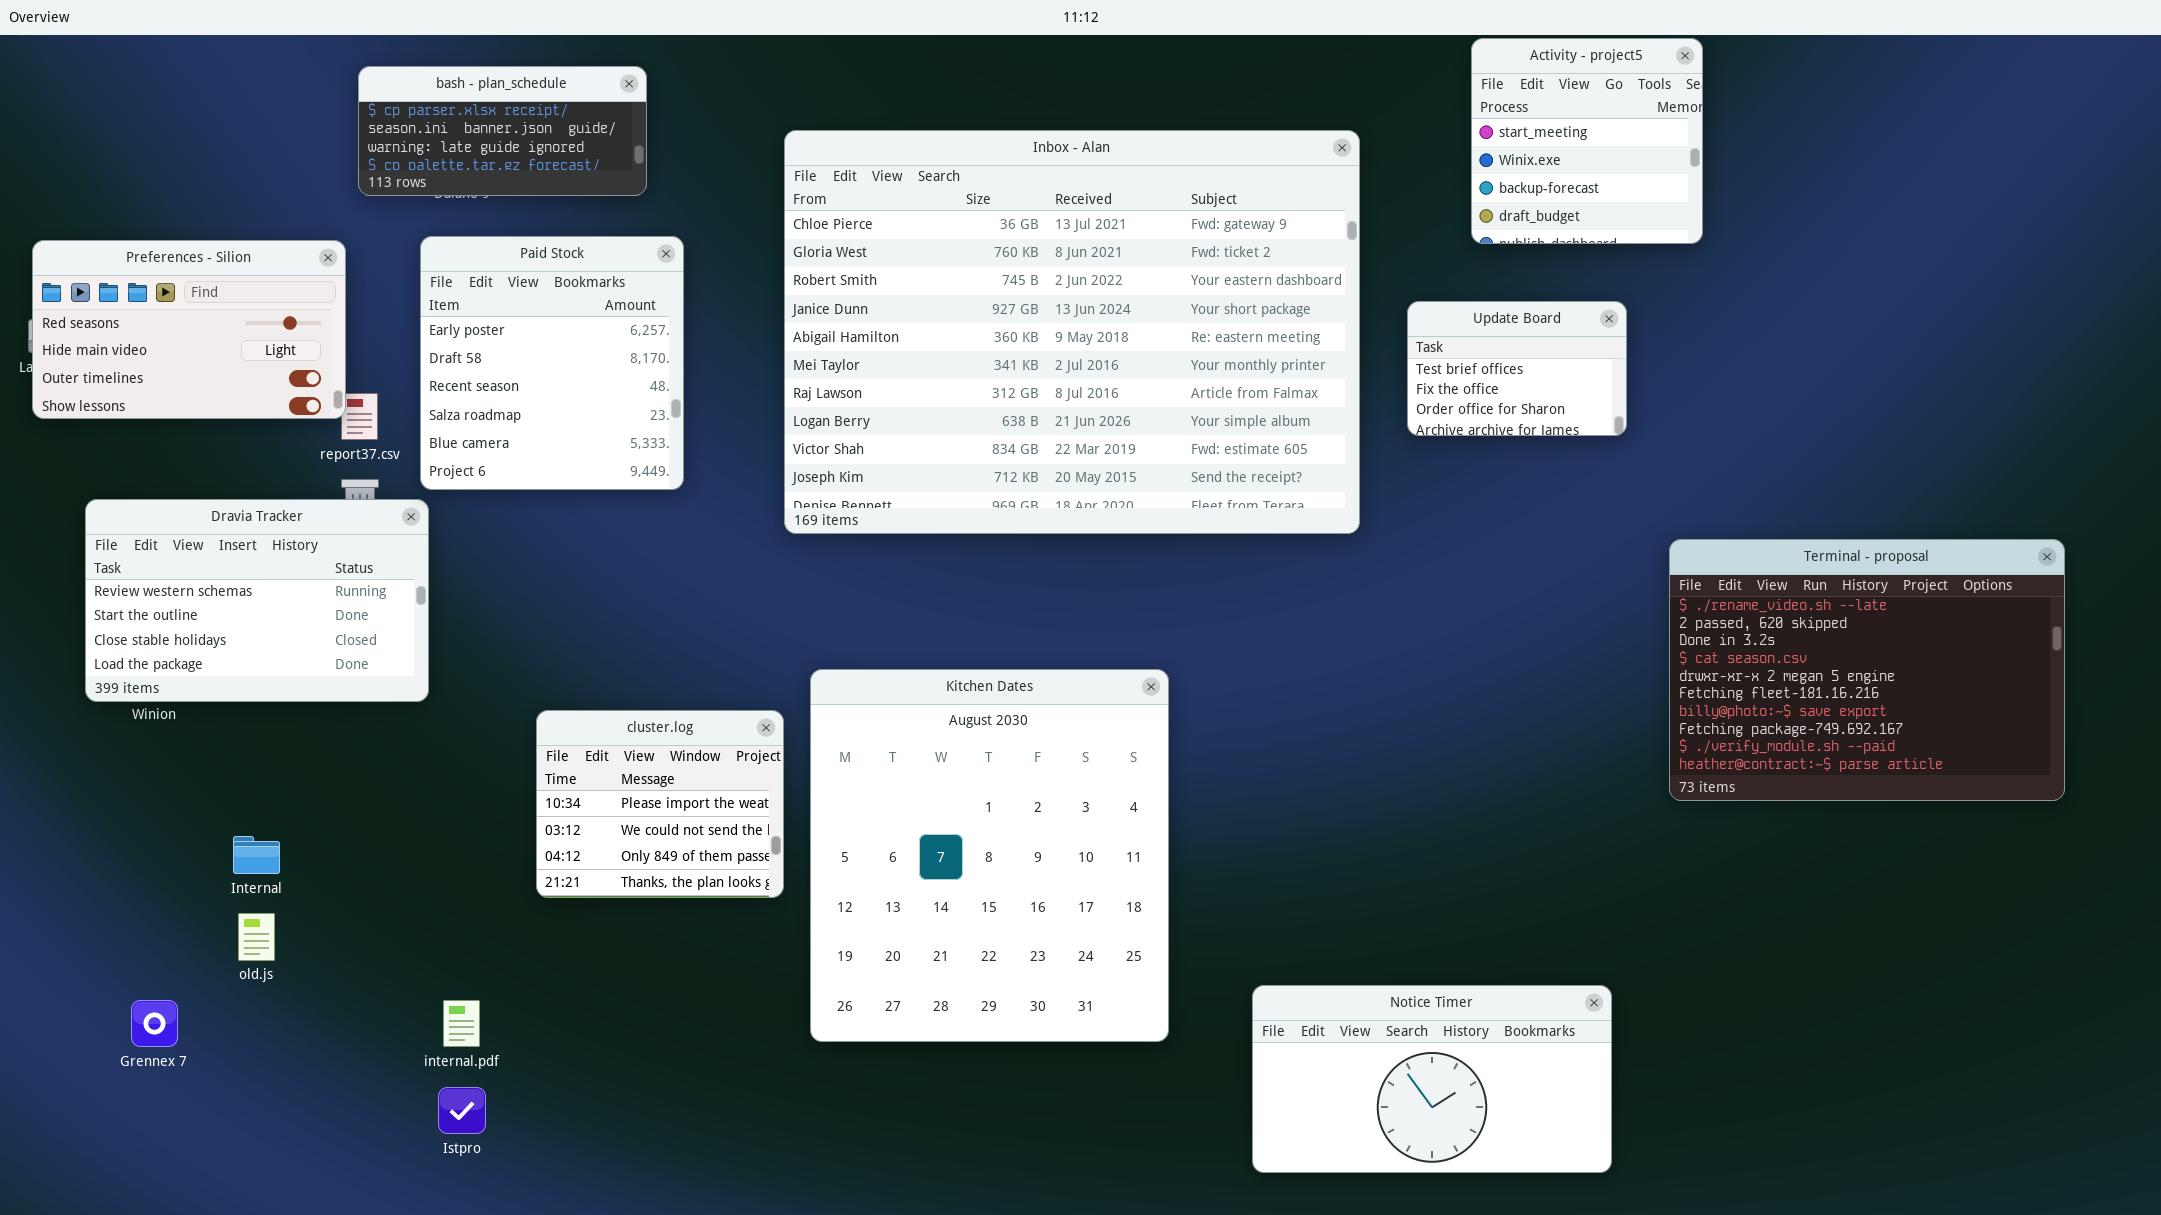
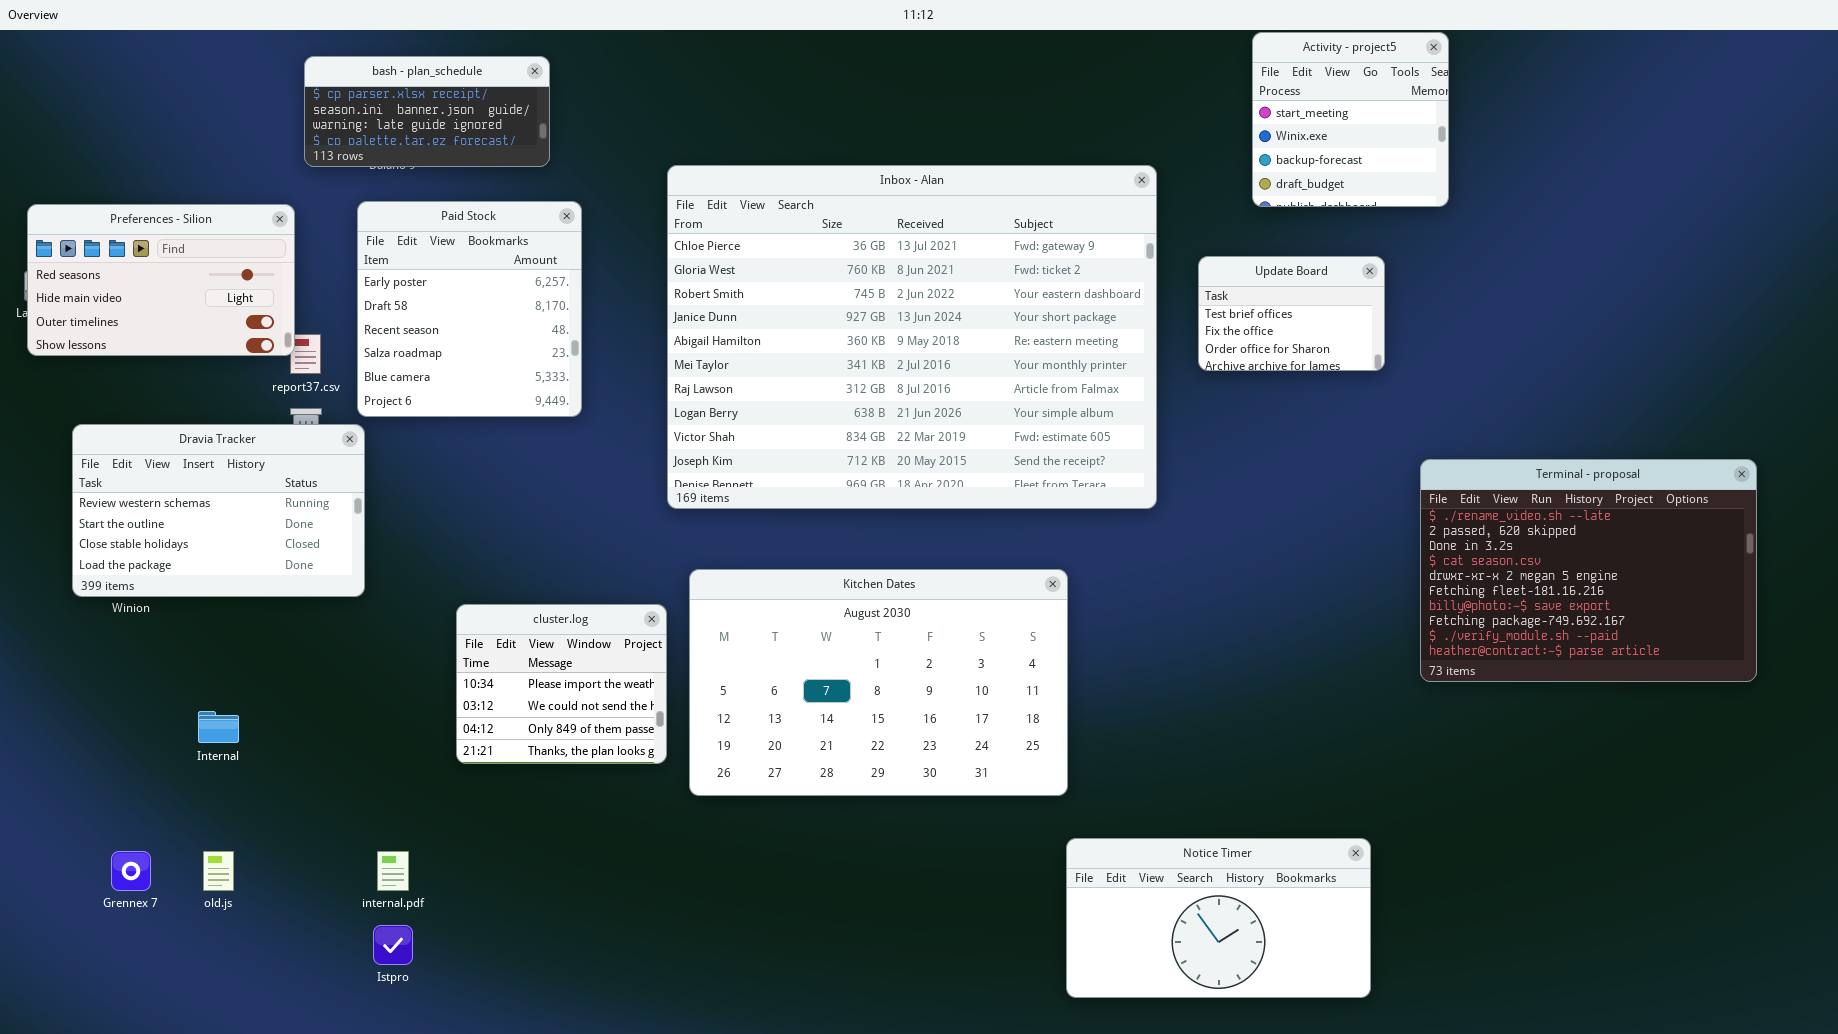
Inbox - Alan: [784,130,1360,534] -> [667,165,1157,509], moved
Kitchen Dates: [810,669,1169,1042] -> [689,569,1068,796], resized
old.js: [238,913,275,961] -> [203,851,234,891], moved

